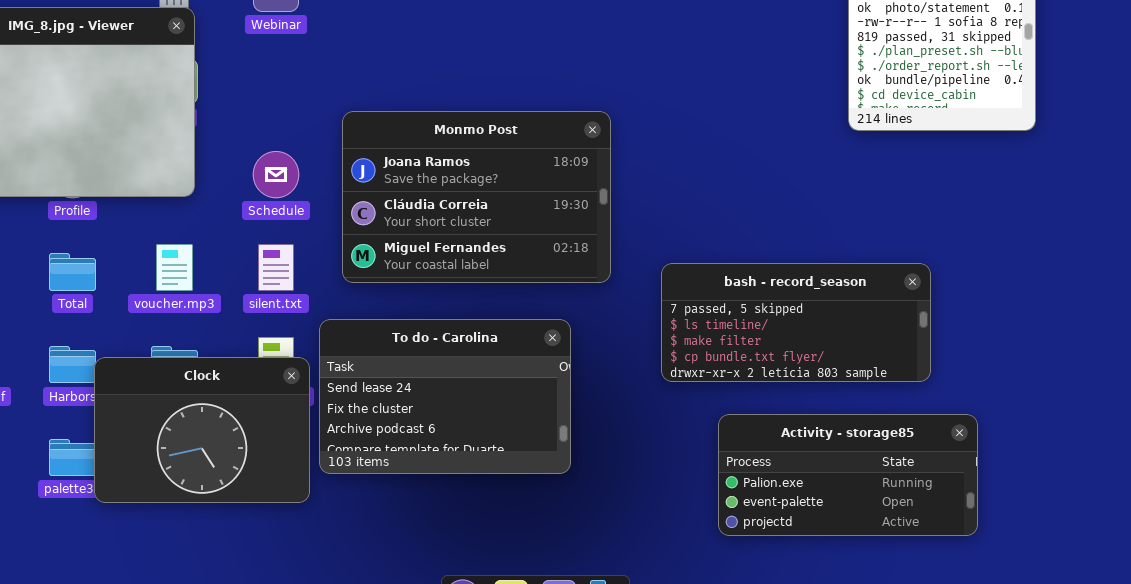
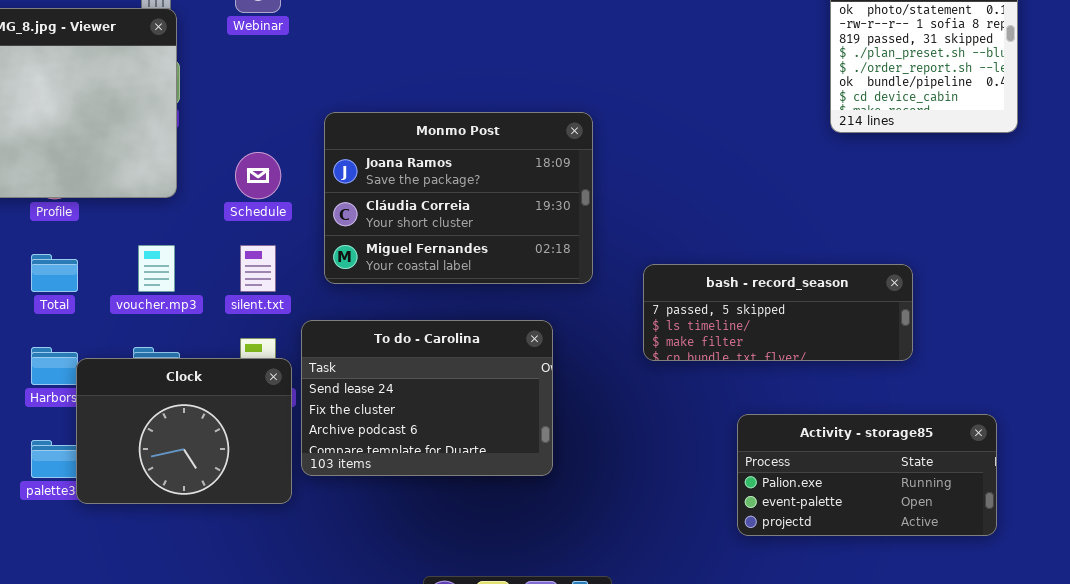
bash - record_season: [661,263,931,382] -> [643,264,913,361], resized
Activity - storage85: [718,414,978,536] -> [737,414,997,536], moved

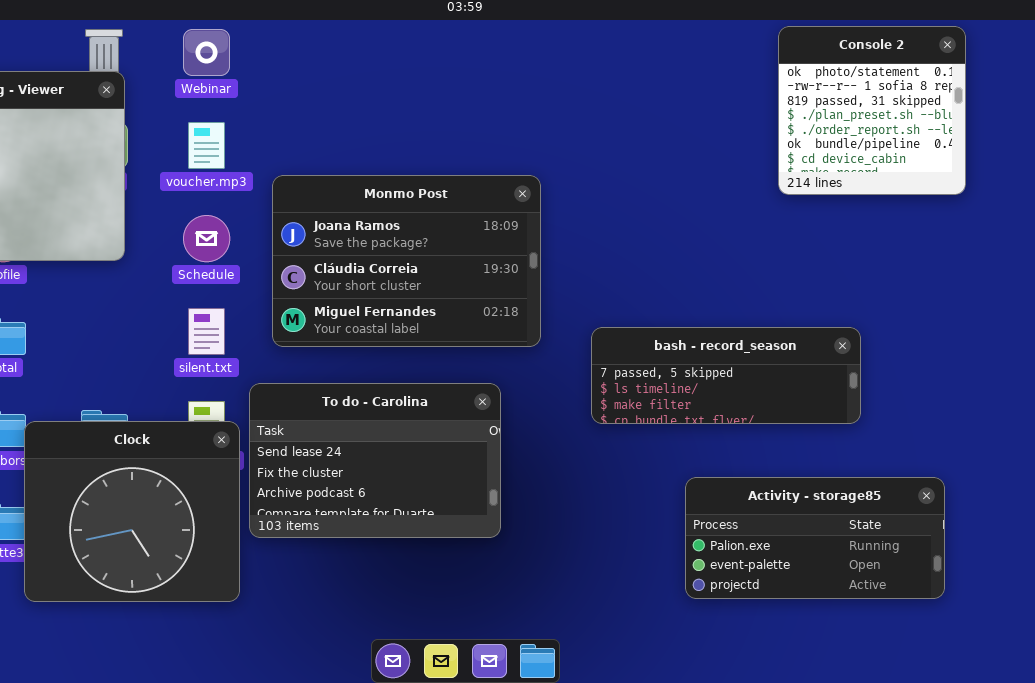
voucher.mp3: [138,245,175,292] -> [188,122,225,169], moved
Clock: [76,358,292,504] -> [24,421,240,602], resized

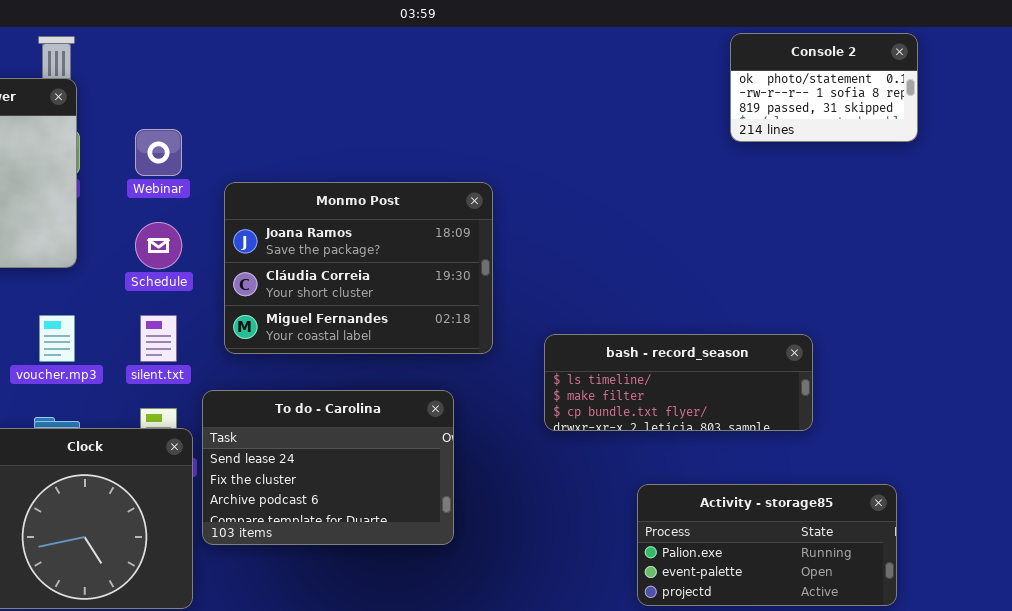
Console 2: [778,26,966,195] -> [730,33,918,142], resized
Webinar: [183,29,230,76] -> [135,129,182,176], moved
voucher.mp3: [188,122,225,169] -> [39,315,75,362], moved
bash - record_season: [591,327,861,424] -> [544,334,813,431], scrolled down 1 row

